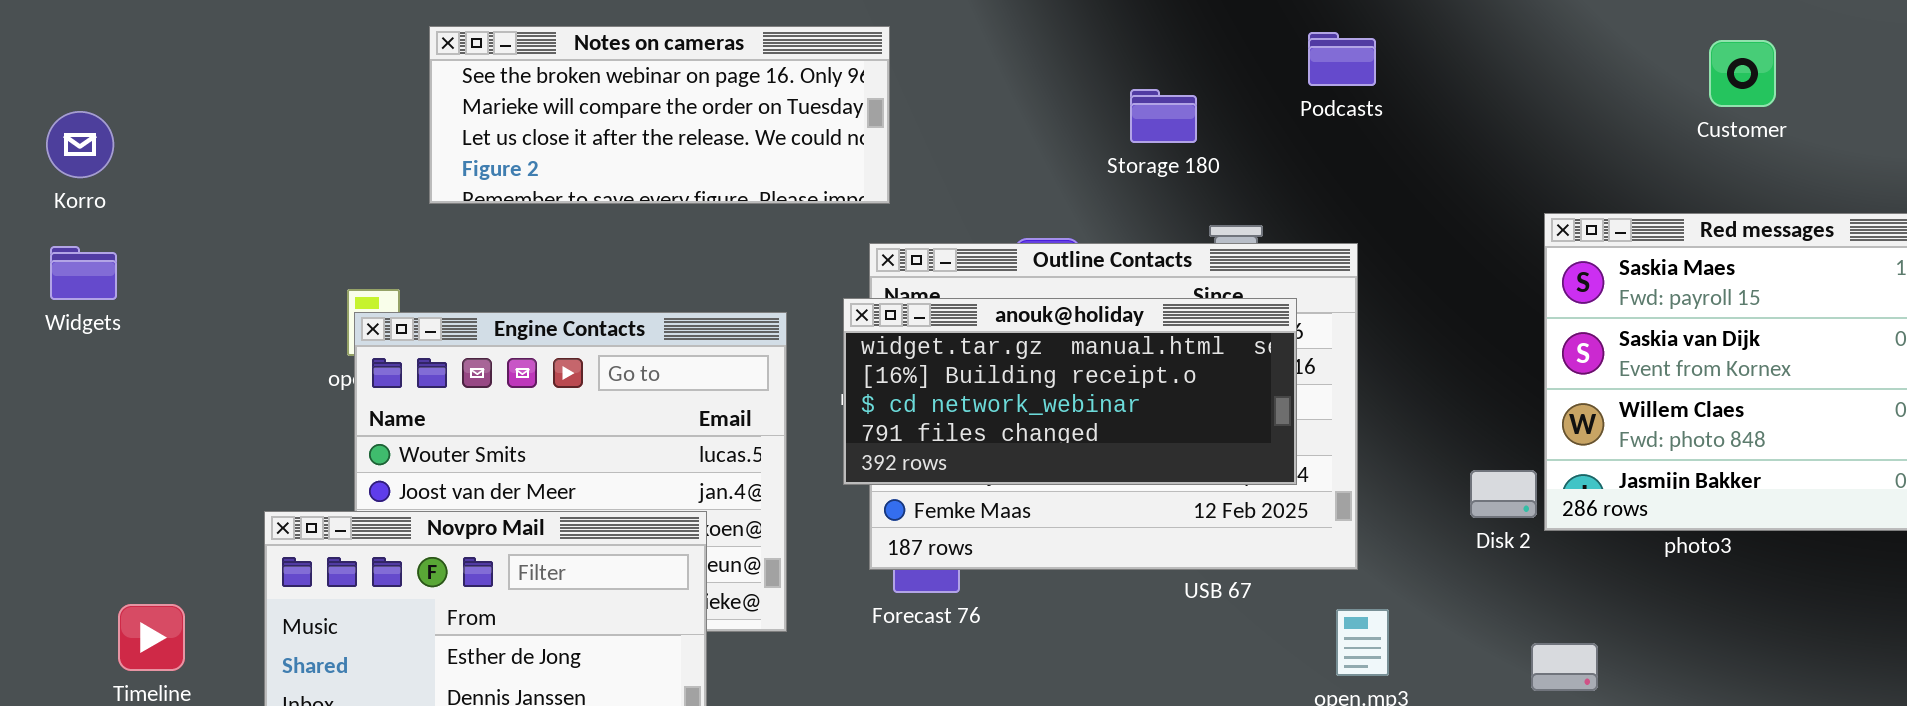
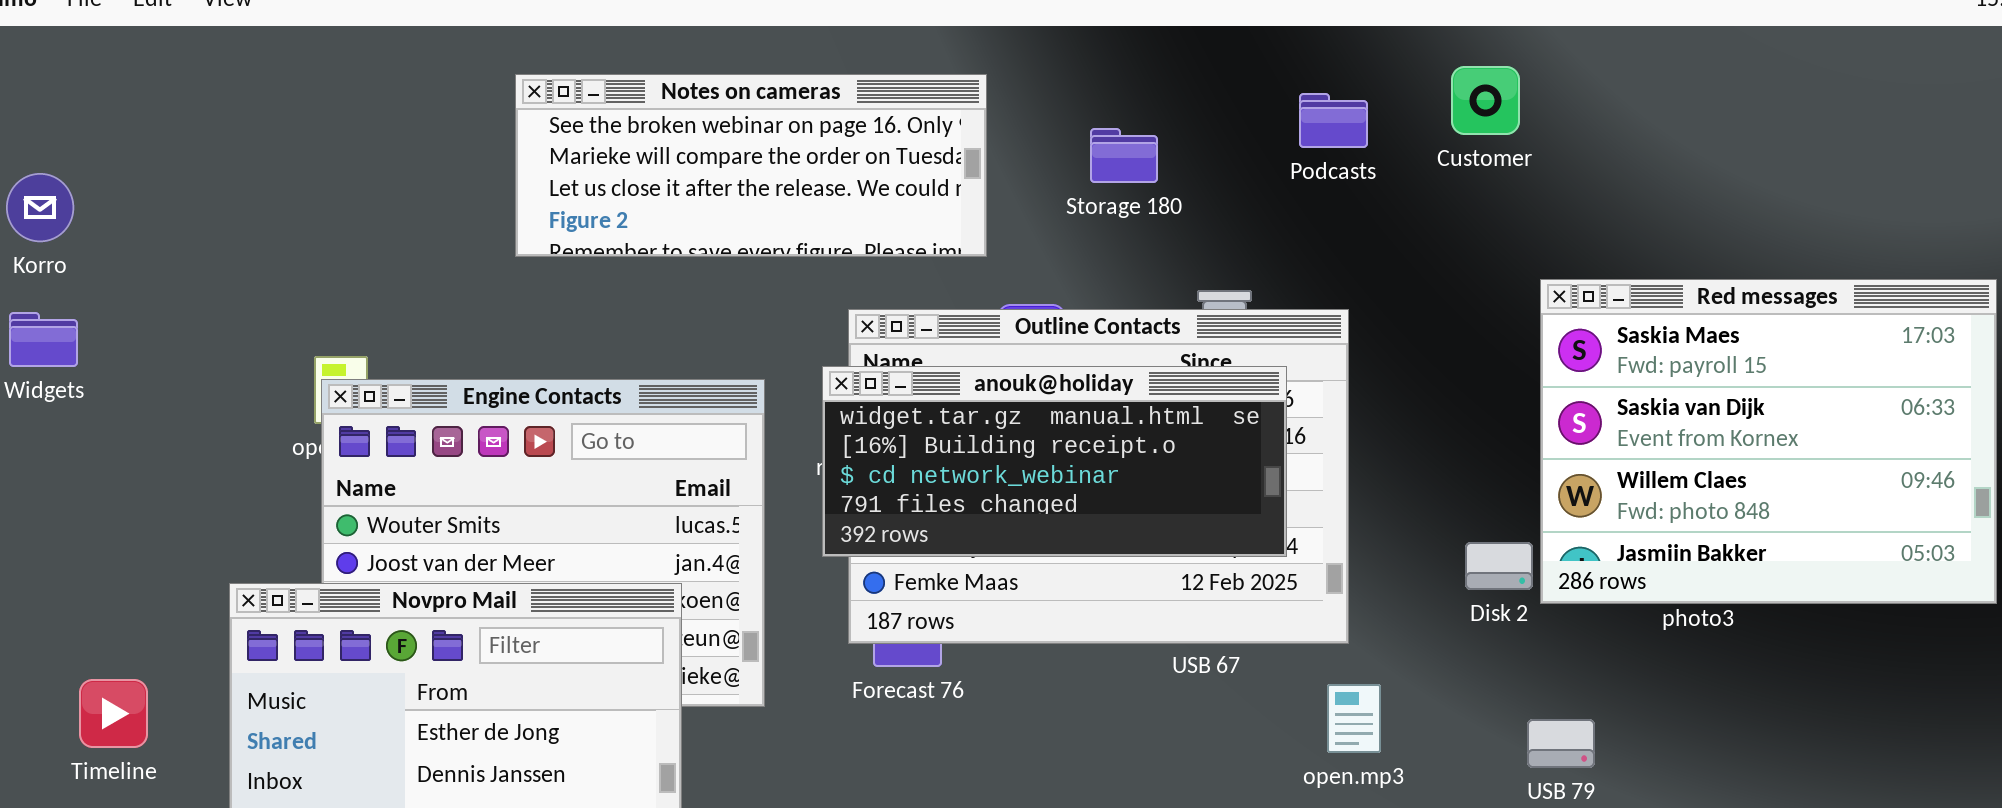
Notes on cameras: [429,26,890,204] -> [515,74,987,257], moved
Customer: [1709,40,1776,107] -> [1451,66,1520,135], moved
Storage 180: [1130,89,1197,143] -> [1090,128,1158,183], moved

